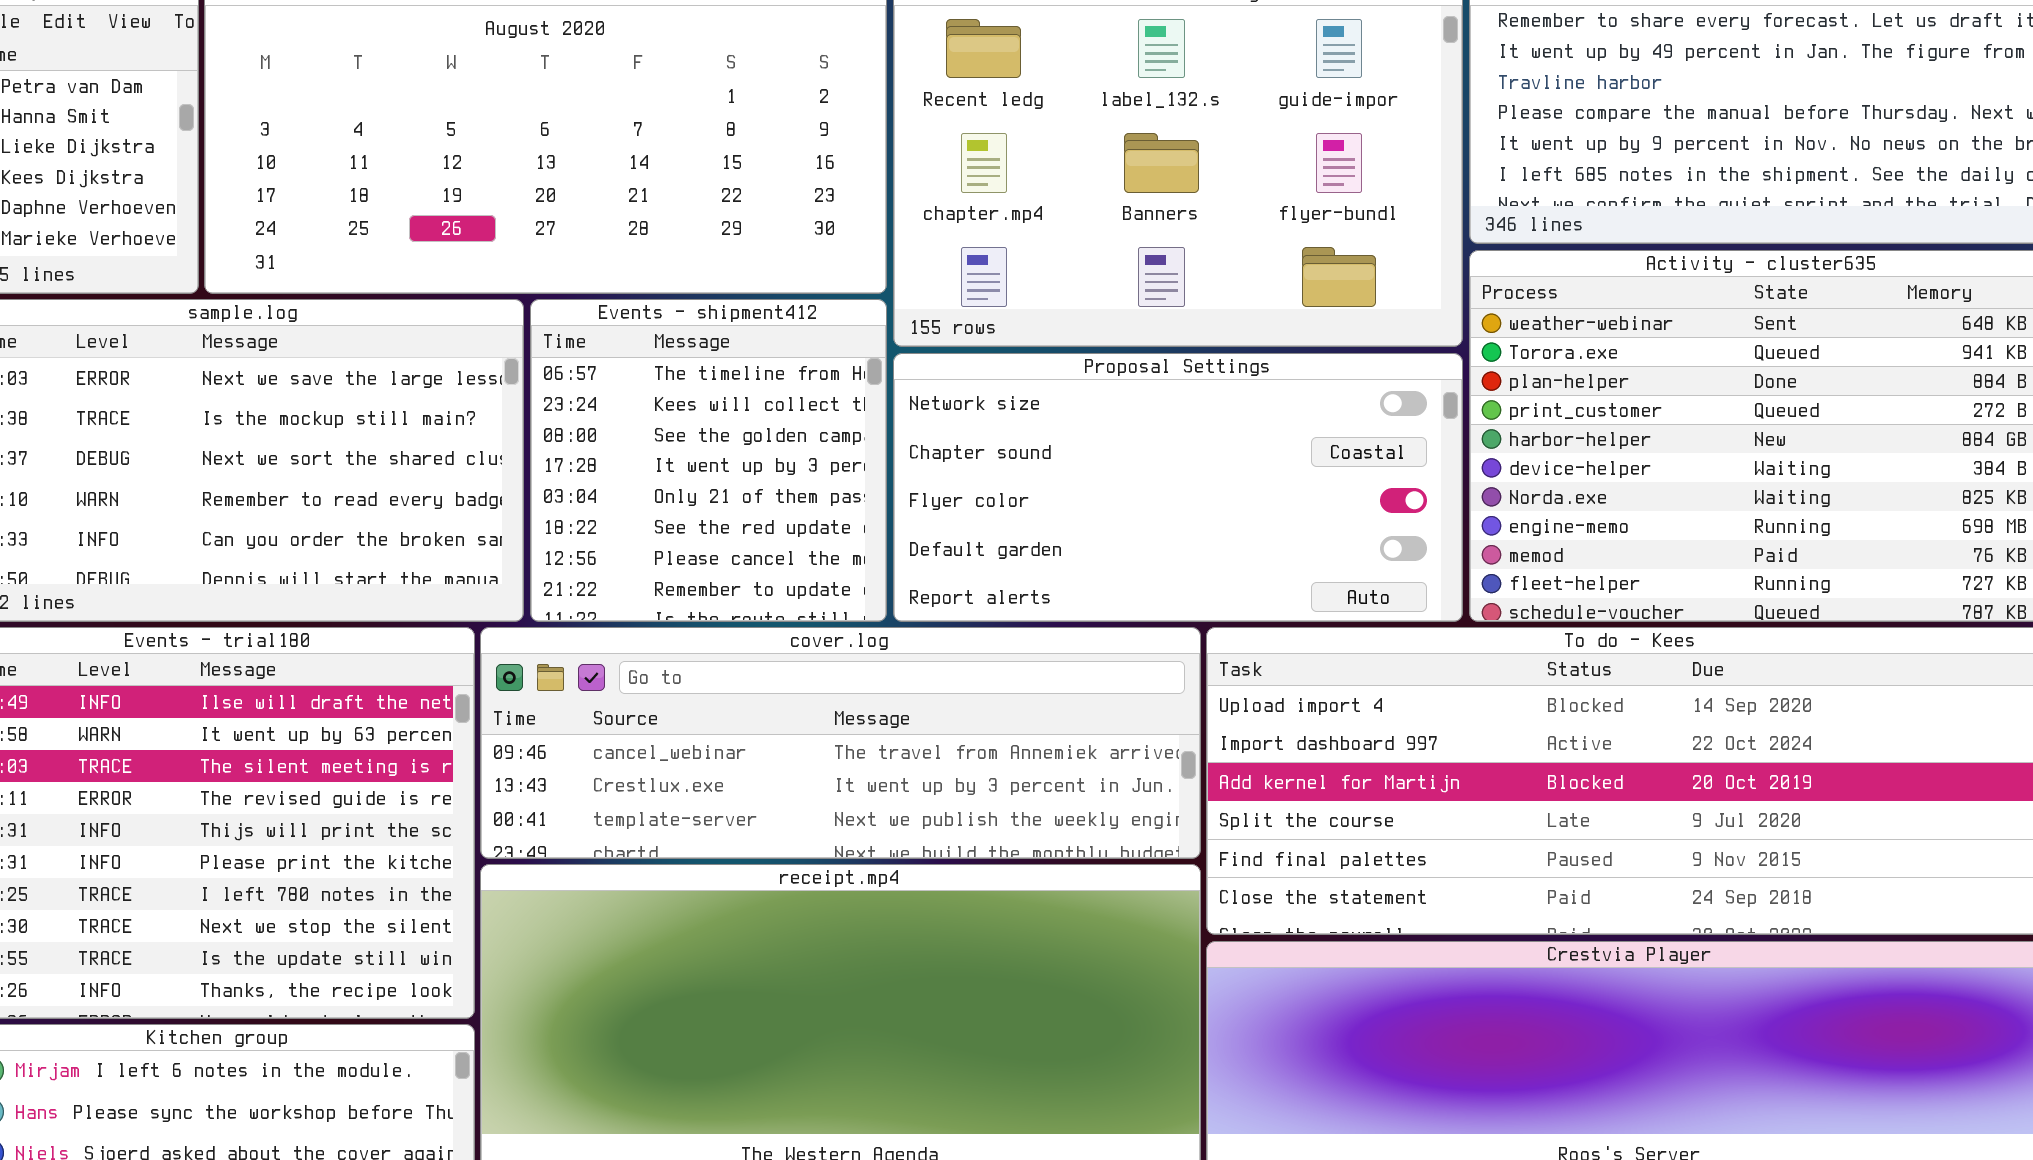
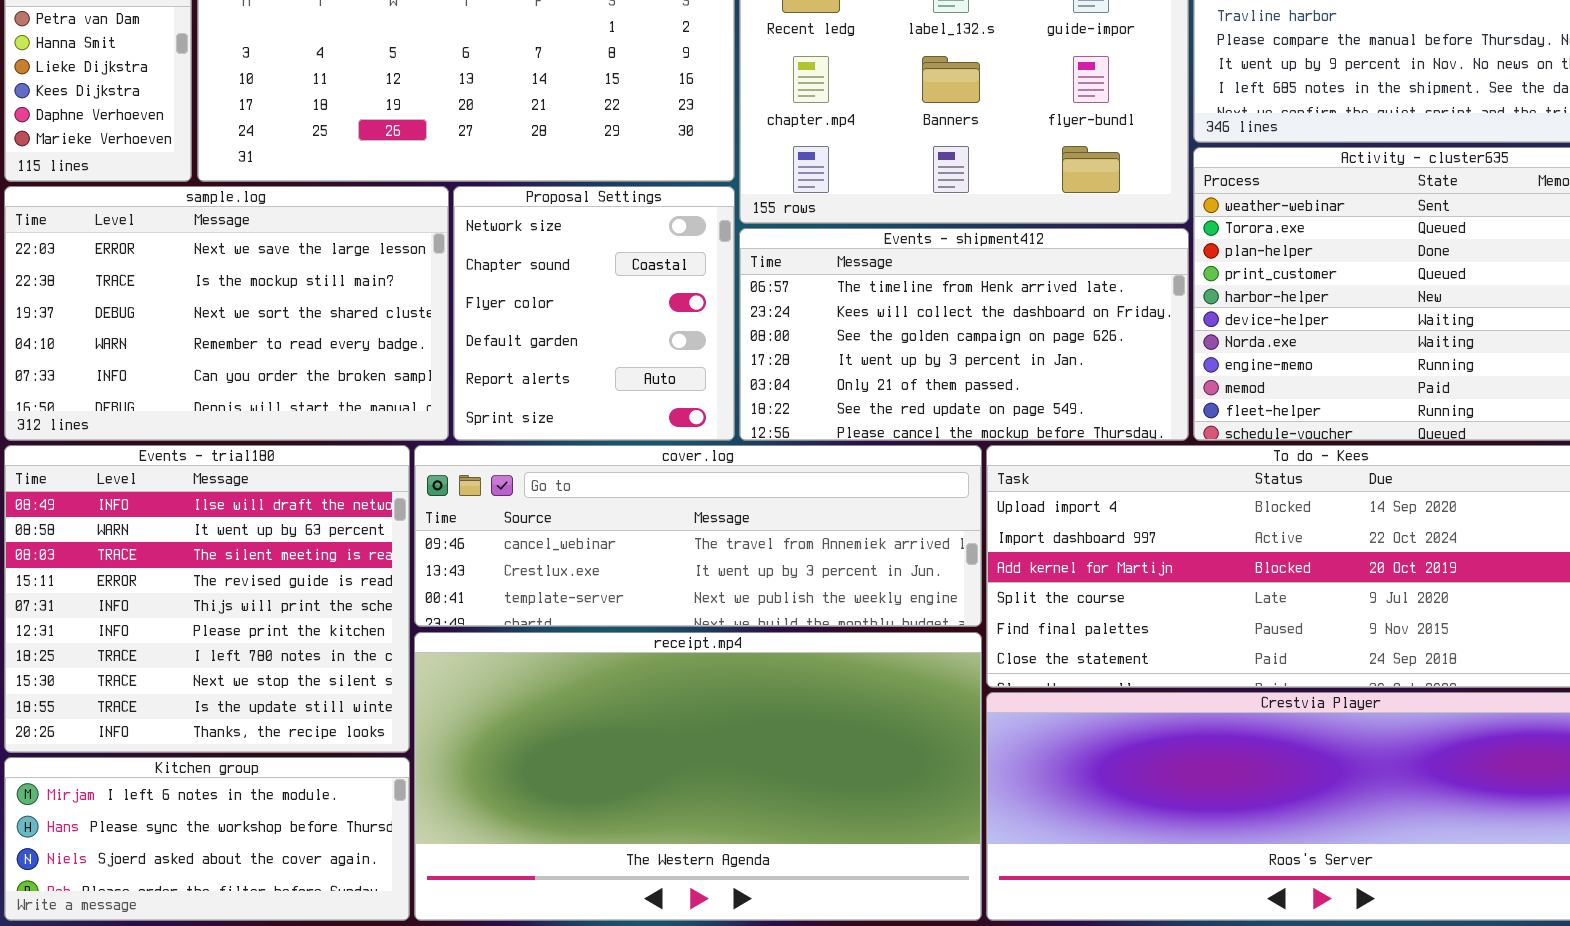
Events - shipment412: [530,299,887,622] -> [739,228,1189,441], moved, resized
Proposal Settings: [893,353,1463,622] -> [453,186,735,441], moved, resized

